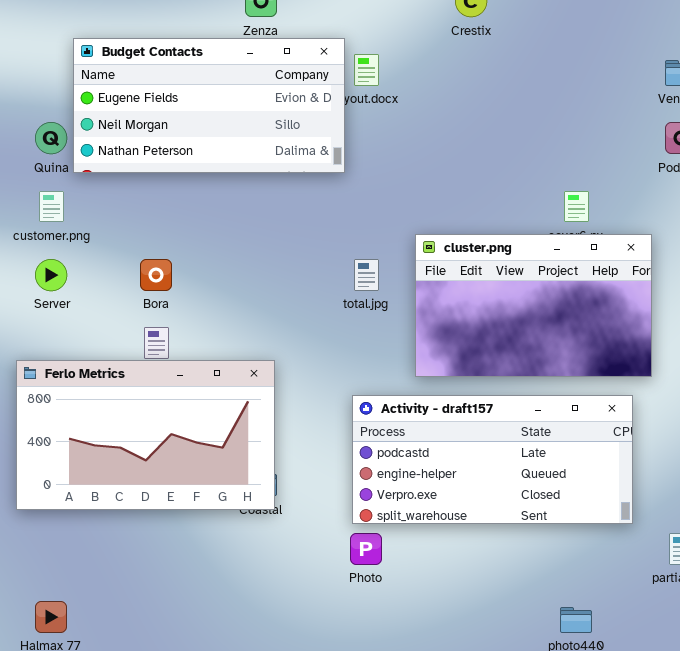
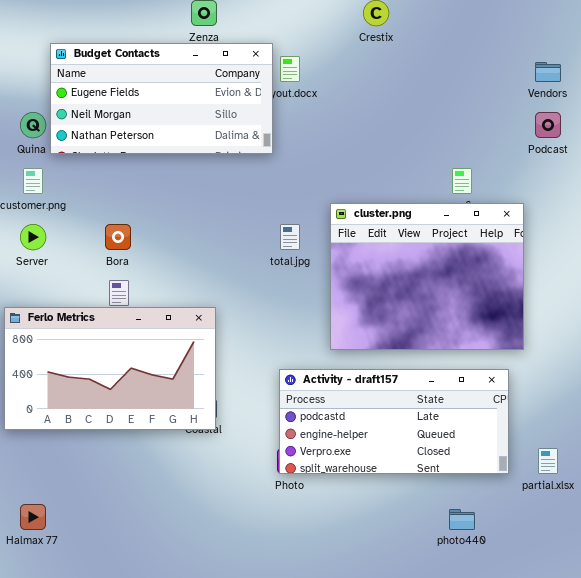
cluster.png: [415,234,652,377] -> [330,203,524,350], resized
Activity - draft157: [352,395,633,524] -> [279,369,509,474], moved

